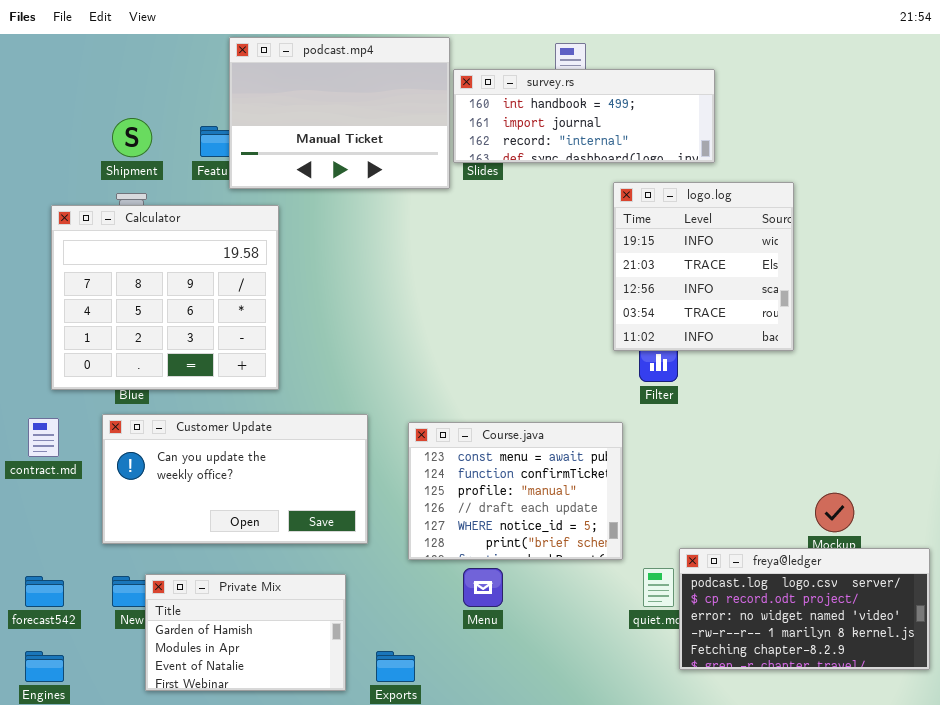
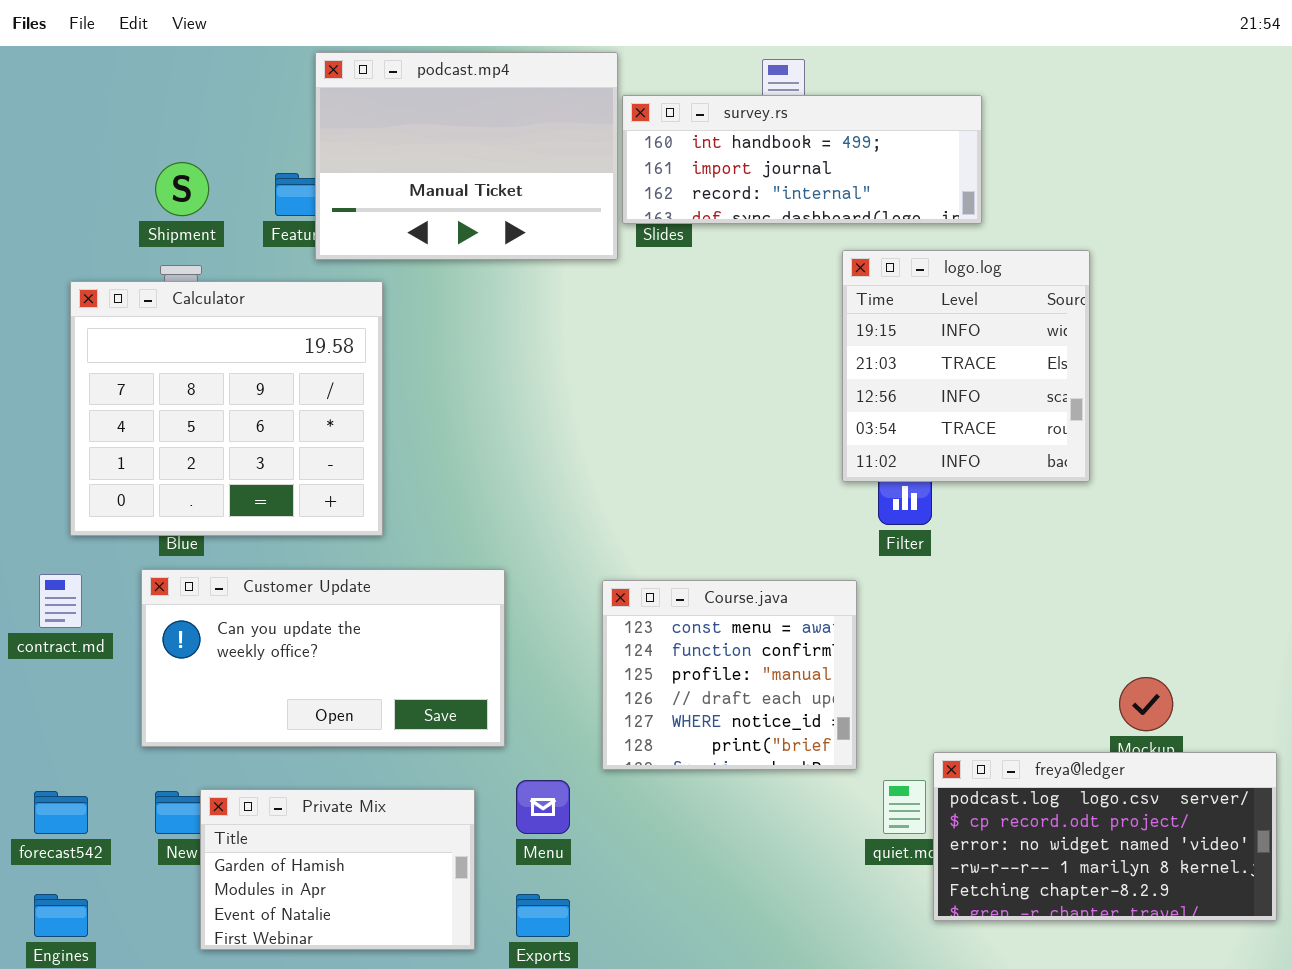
Course.java: [408,422,623,560] -> [602,580,857,770], resized
Menu: [463,568,503,607] -> [516,780,570,834], moved

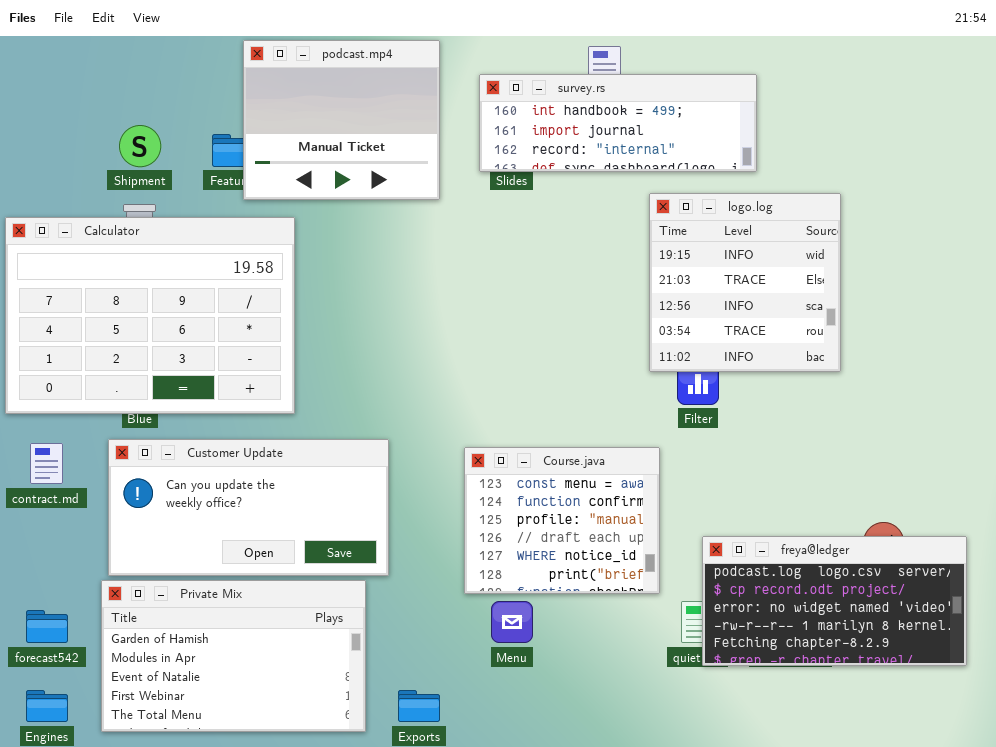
podcast.mp4: [315,52,618,260] -> [243,40,440,200], resized
Calculator: [70,281,383,536] -> [5,217,295,414], resized
freya@ledger: [933,752,1277,921] -> [702,536,967,666], moved
Menu: [516,780,570,834] -> [491,601,533,643], moved
Private Mix: [200,789,475,950] -> [101,580,366,732], resized

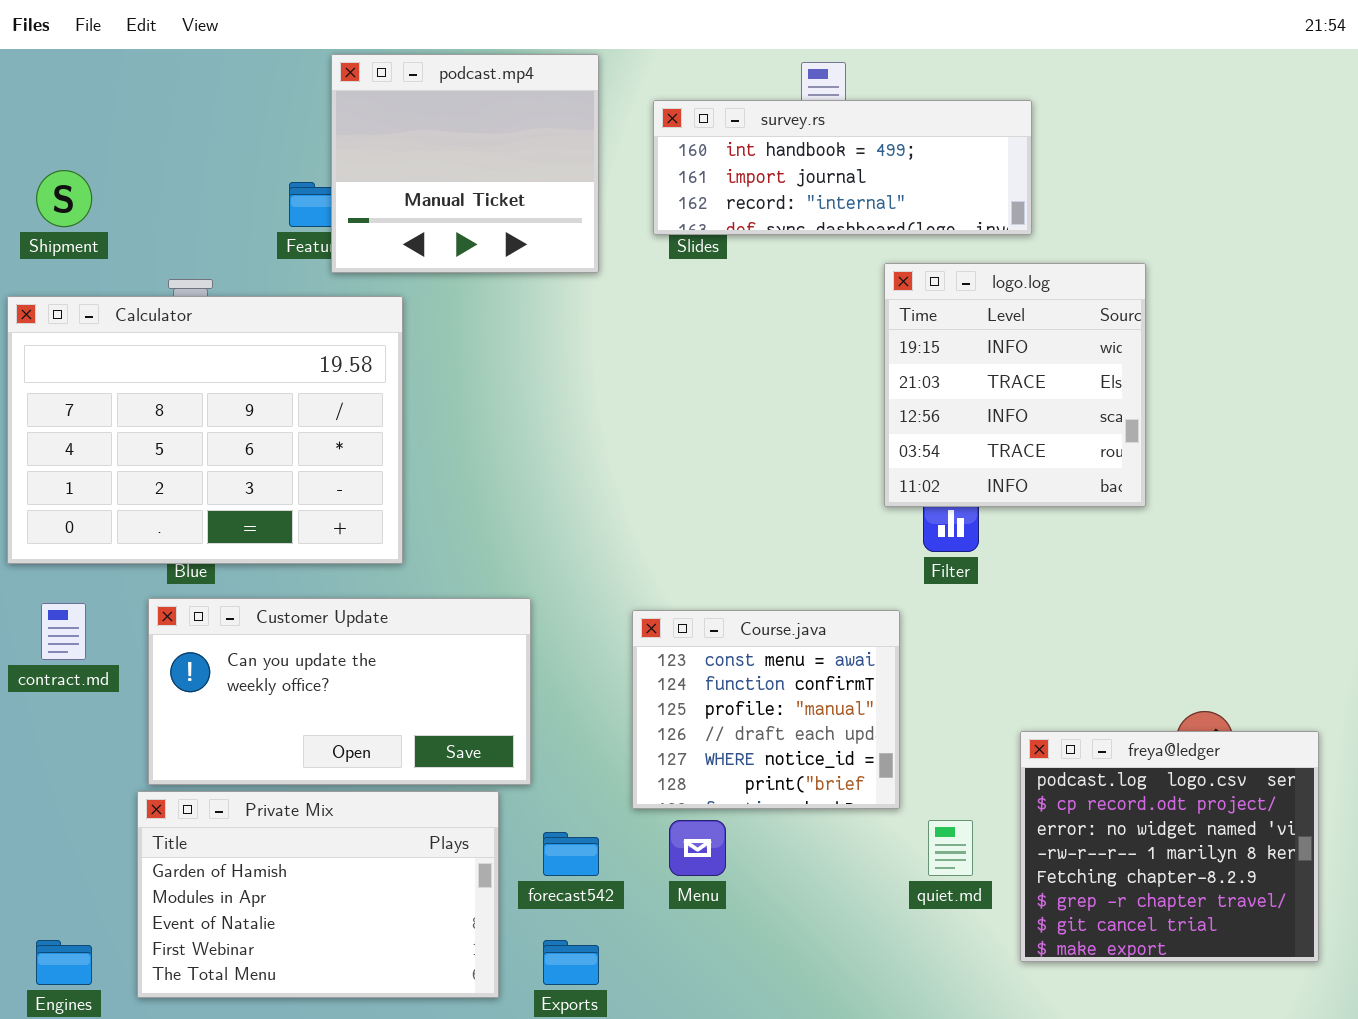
Shipment: [119,125,161,167] -> [36,170,92,227], moved
freya@ledger: [702,536,967,666] -> [1020,731,1319,962], resized
forecast542: [26,610,68,643] -> [543,832,599,876], moved

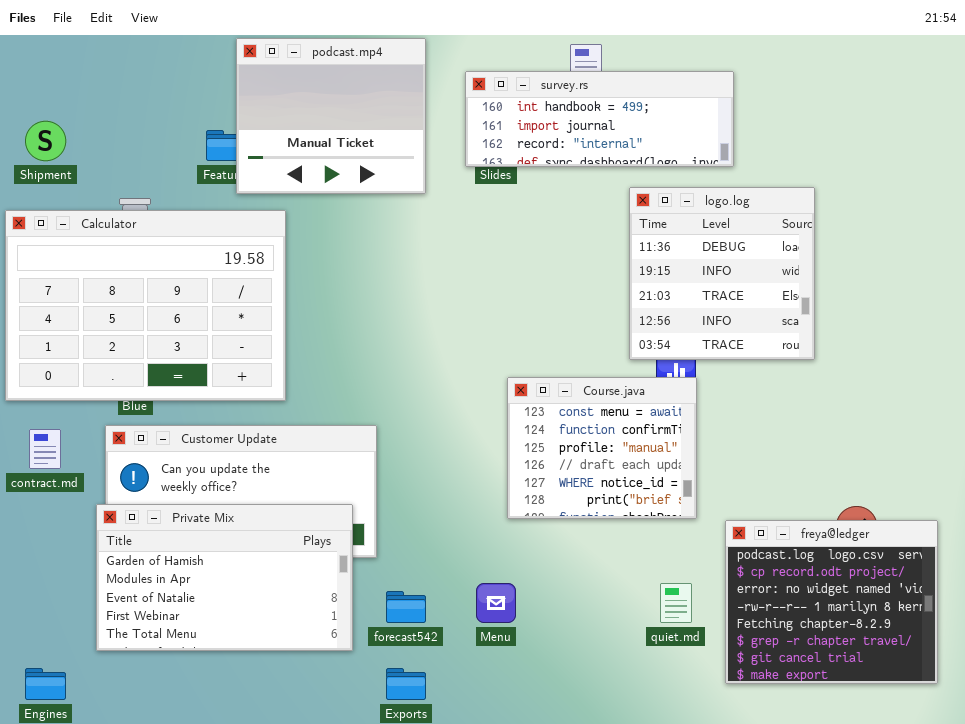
logo.log: [884,263,1146,507] -> [629,187,815,360], scrolled up 1 row
Course.java: [632,610,900,809] -> [507,377,697,519], moved
Private Mix: [137,791,499,998] -> [96,504,353,651], moved

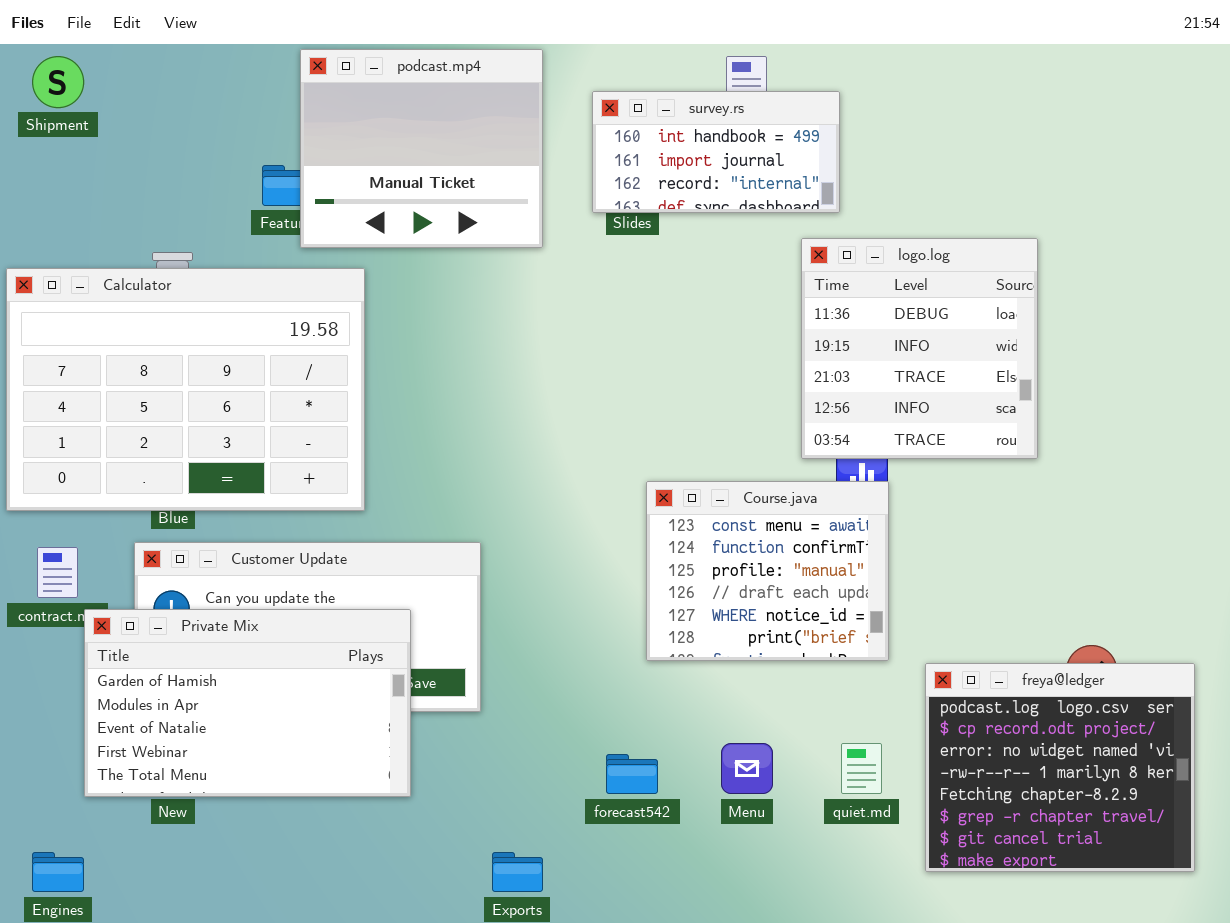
survey.rs: [465,71,734,167] -> [592,91,840,213], resized
Shipment: [25,121,66,161] -> [32,56,84,108], moved
Private Mix: [96,504,353,651] -> [84,609,411,797], moved
Menu: [476,583,516,623] -> [721,743,773,794], moved
forecast542: [386,591,426,623] -> [606,754,658,794], moved

